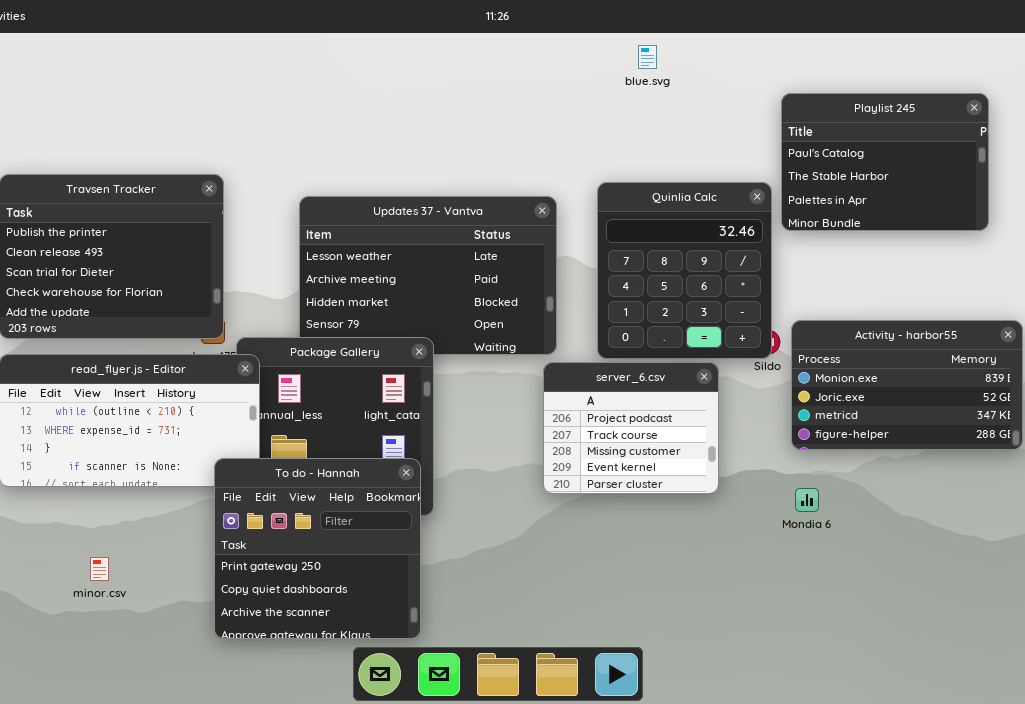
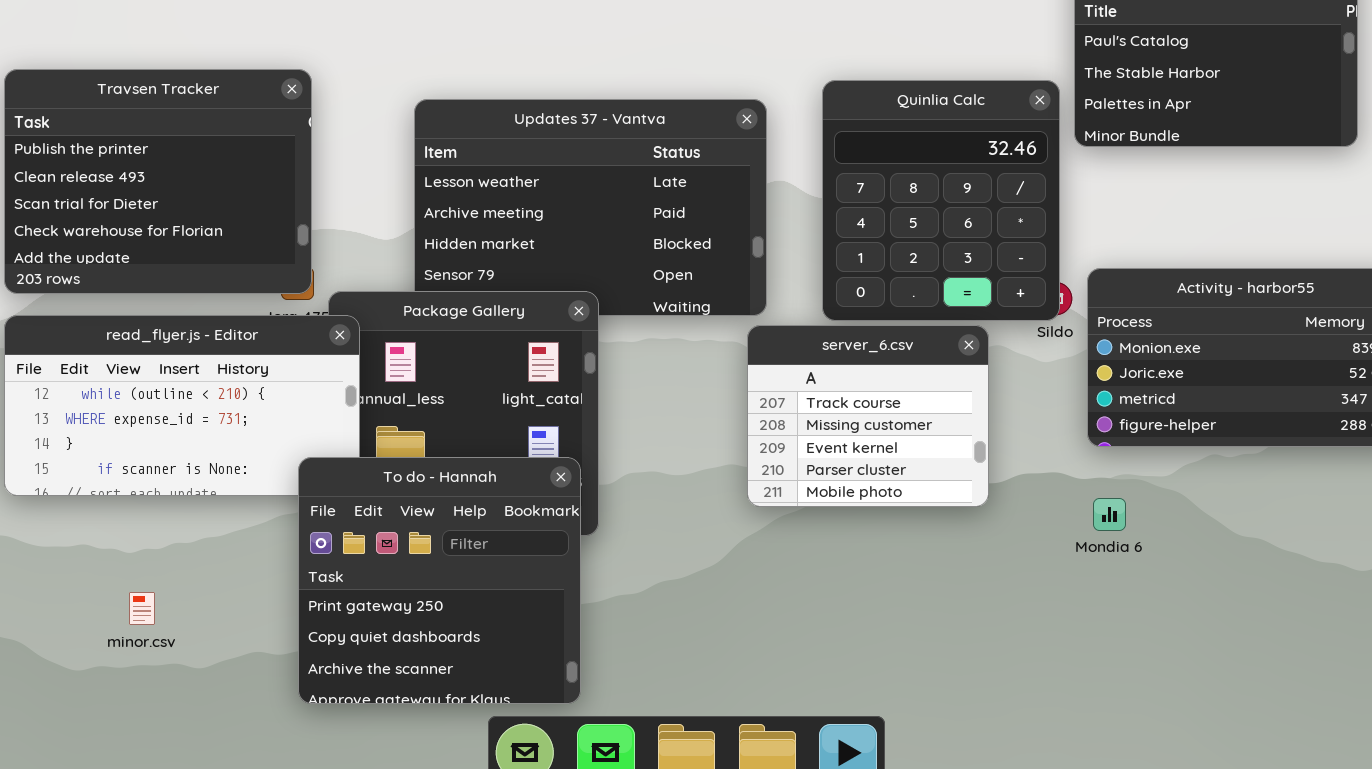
server_6.csv: [543,362,719,494] -> [747,325,989,507], scrolled down 1 row

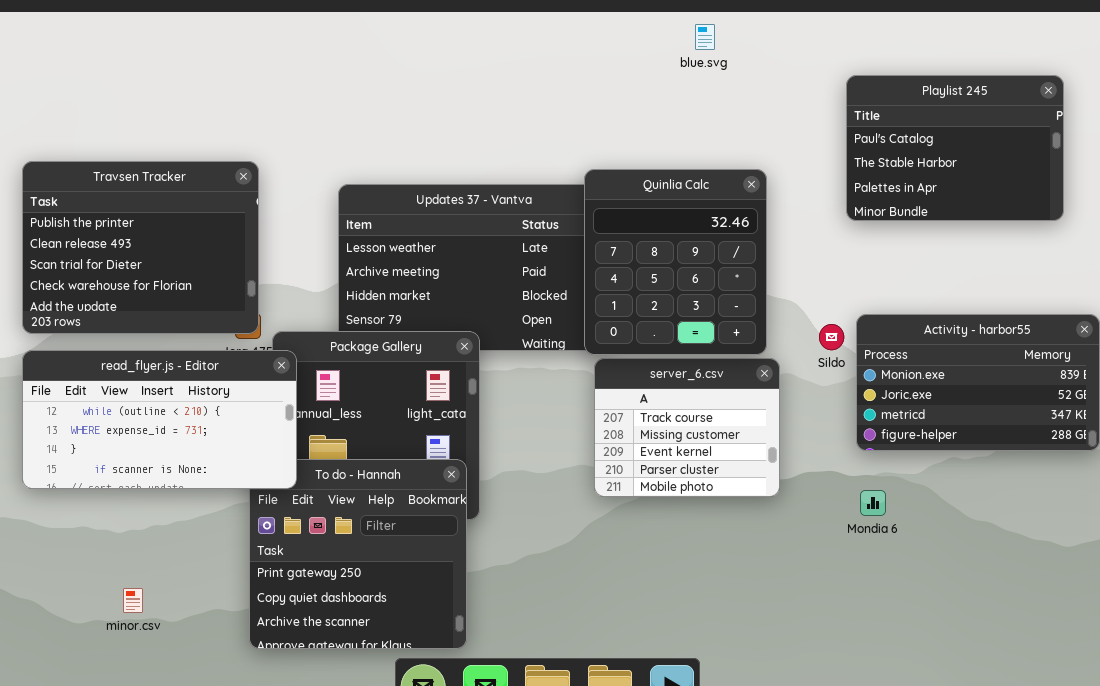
Quinlia Calc: [822,80,1060,321] -> [584,169,767,355], moved
read_flyer.js - Editor: [4,315,360,496] -> [22,350,297,489], raised
minor.csv: [129,592,155,625] -> [123,588,143,613], moved

